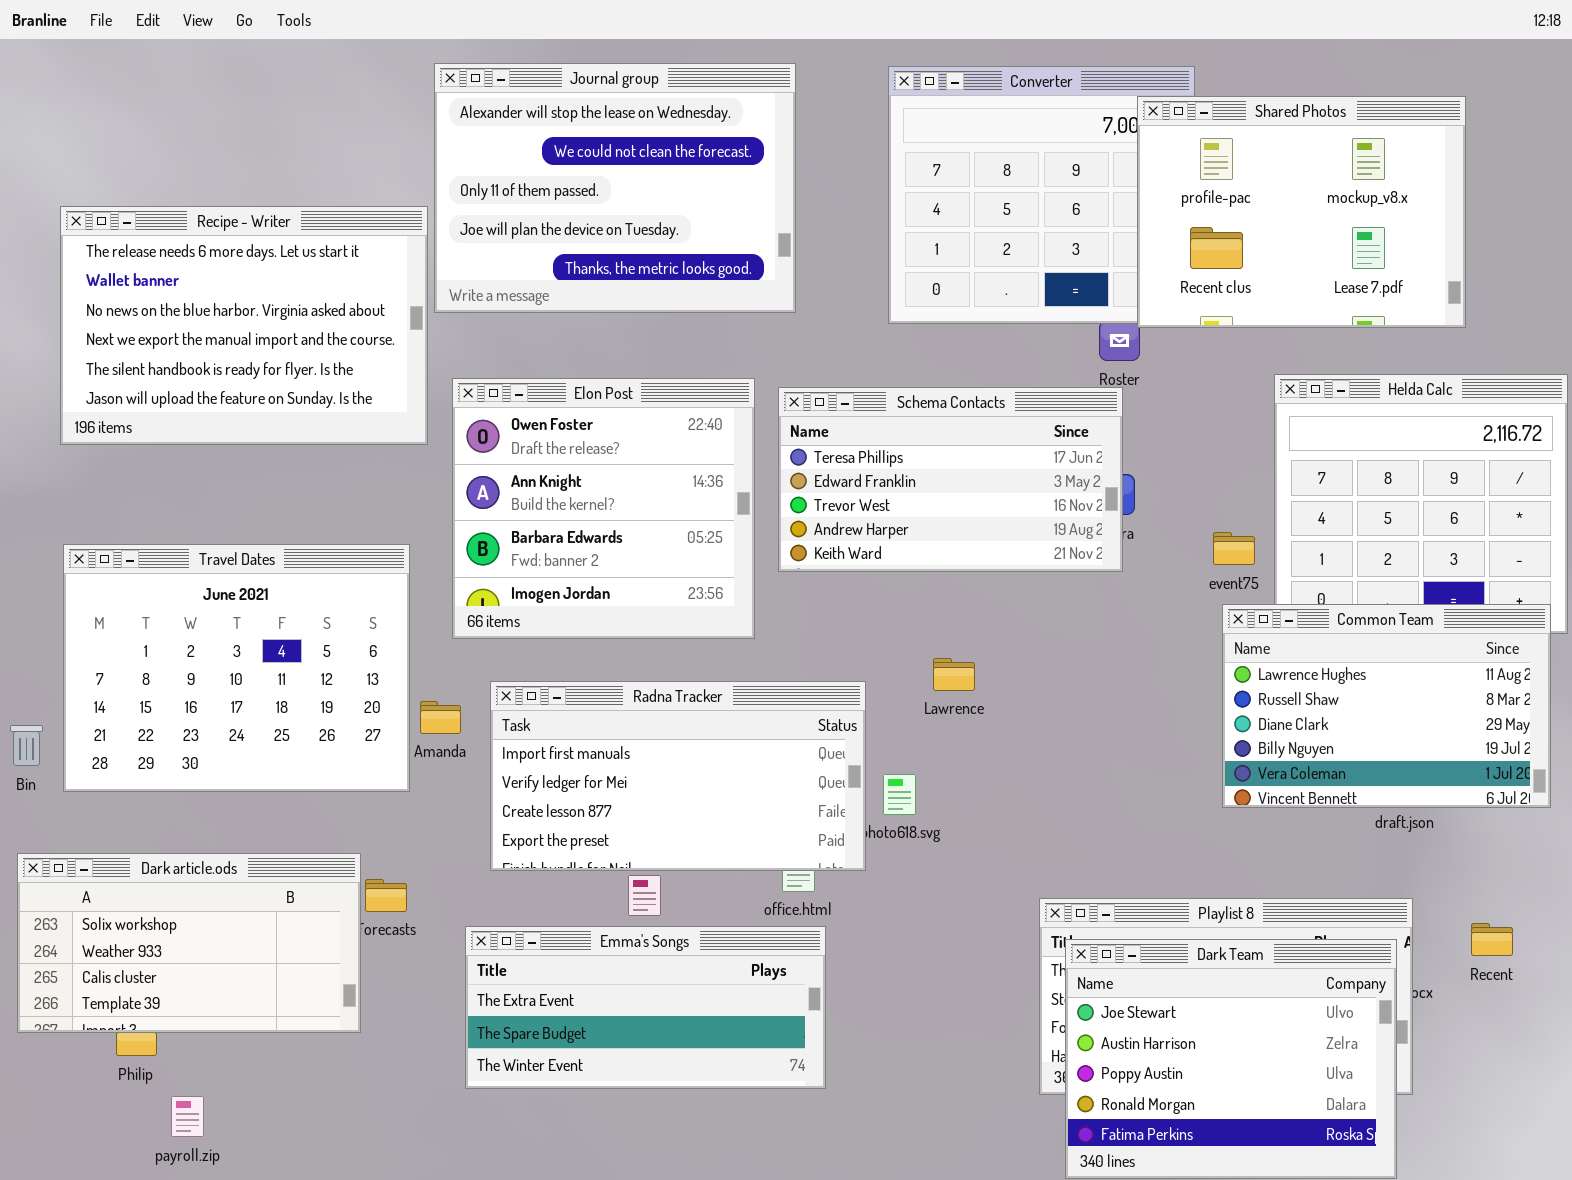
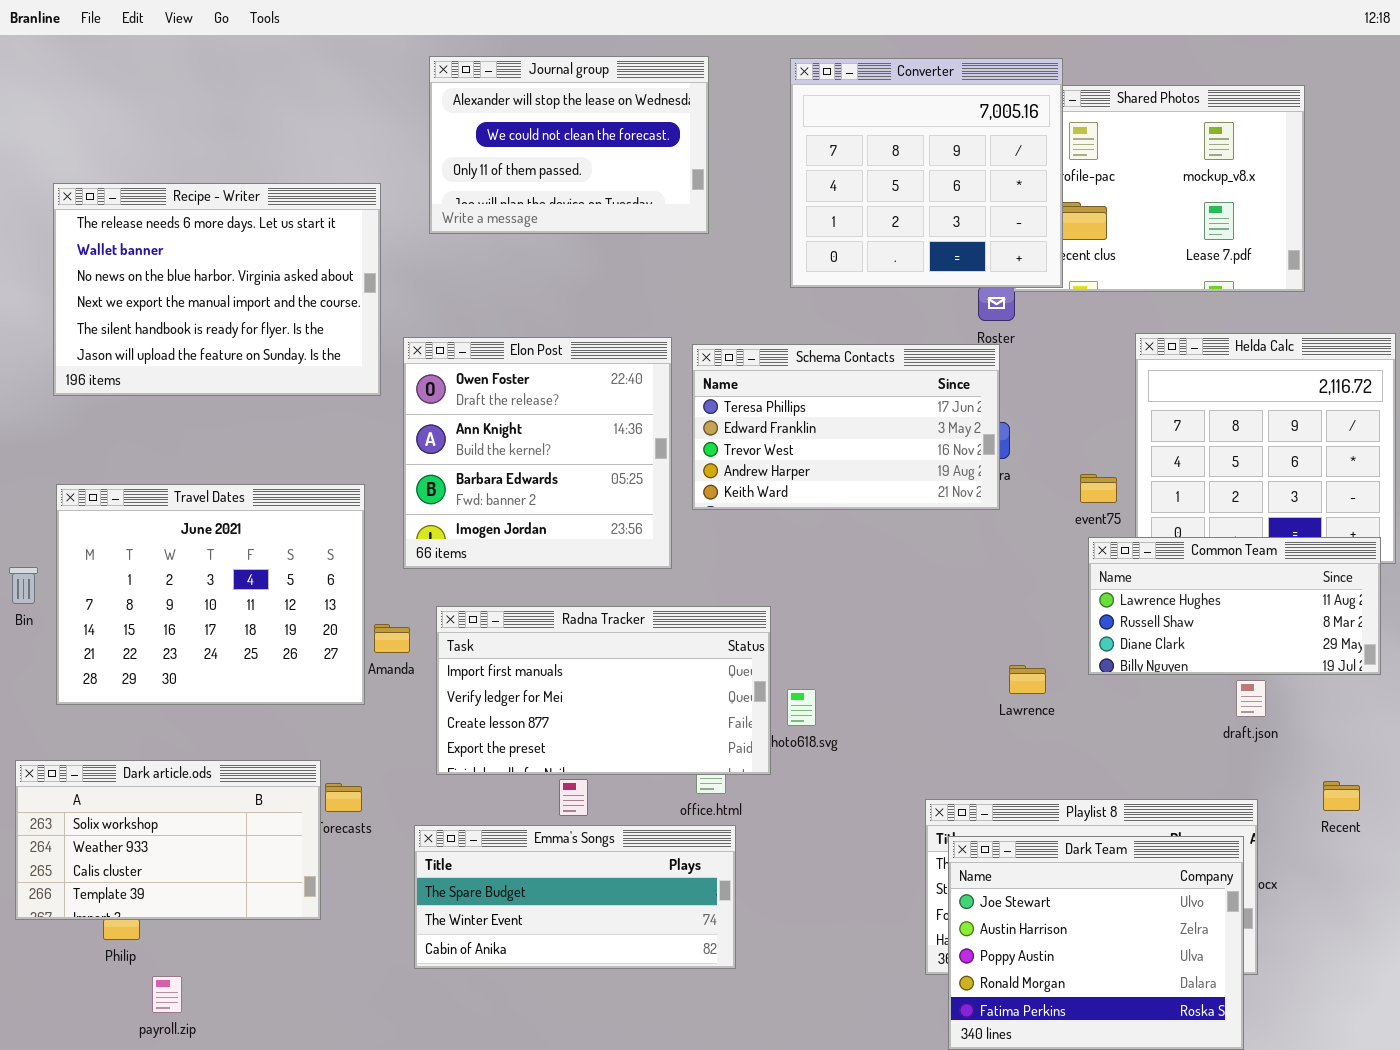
Journal group: [434,63,796,313] -> [429,56,709,234], resized
Converter: [888,66,1195,324] -> [790,58,1063,288], raised
Common Team: [1222,604,1551,808] -> [1088,537,1381,675], resized
Lawrence: [933,658,975,691] -> [1009,665,1046,694], moved
Bin: [10,725,43,766] -> [9,567,38,604], moved
Recent: [1471,923,1513,956] -> [1323,781,1360,811], moved
Emma's Songs: [465,926,826,1089] -> [414,825,736,969], scrolled down 1 row

